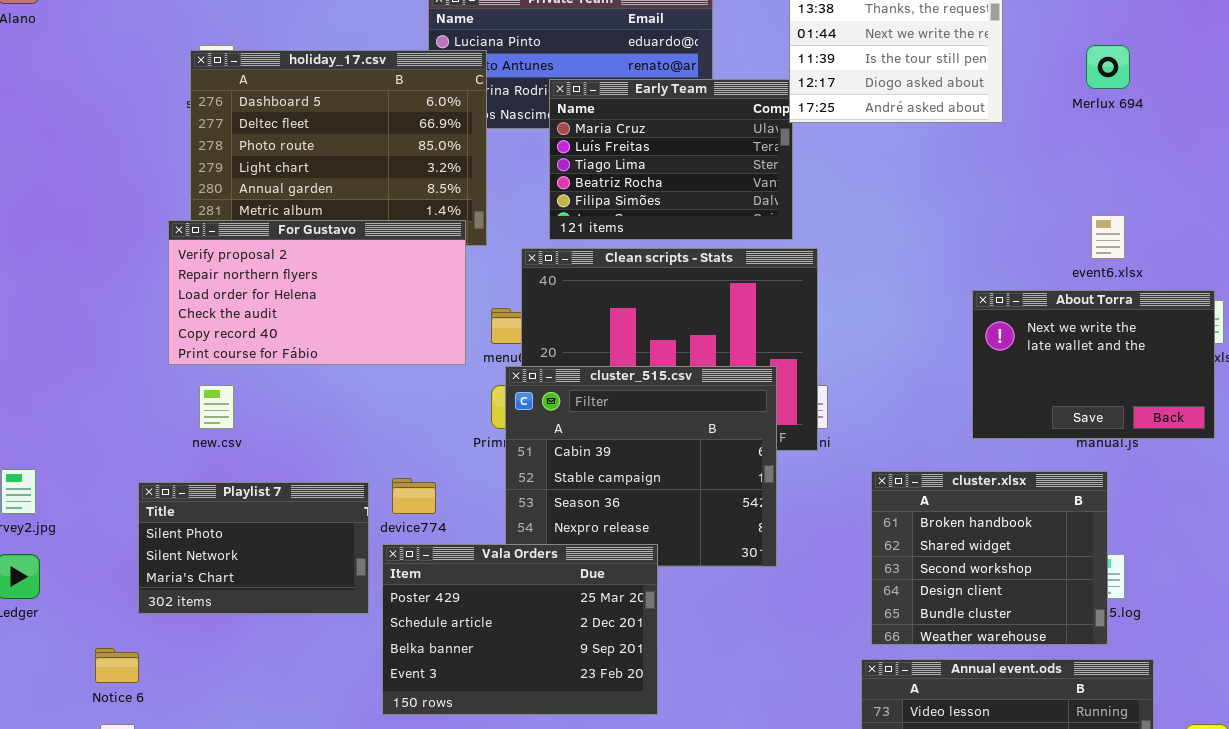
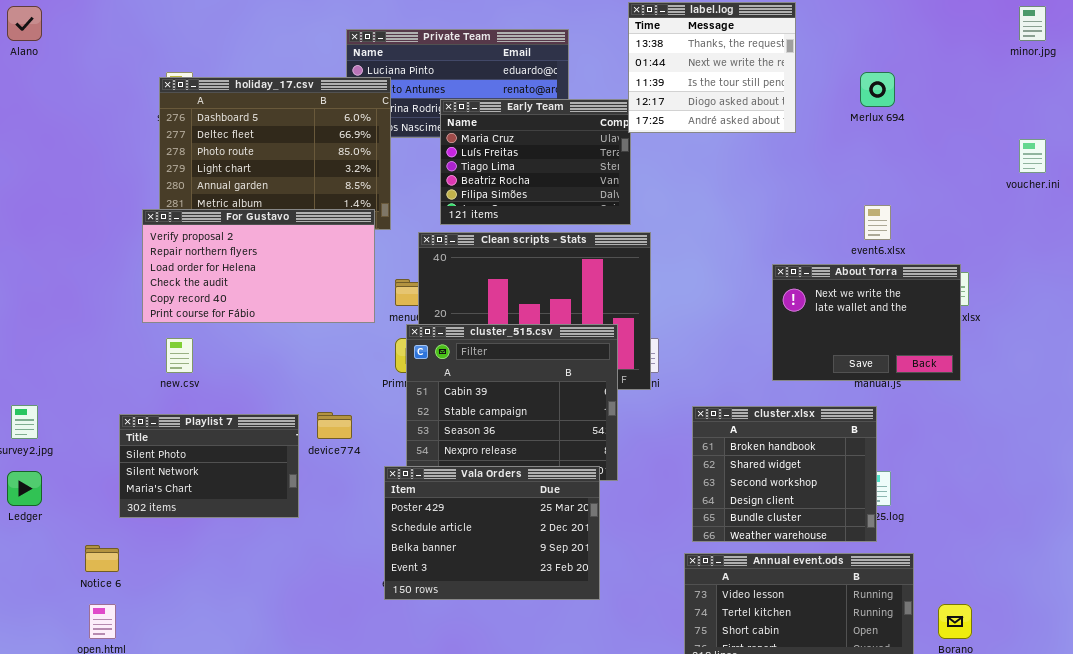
Vala Orders: [382,544,658,715] -> [384,466,600,600], moved

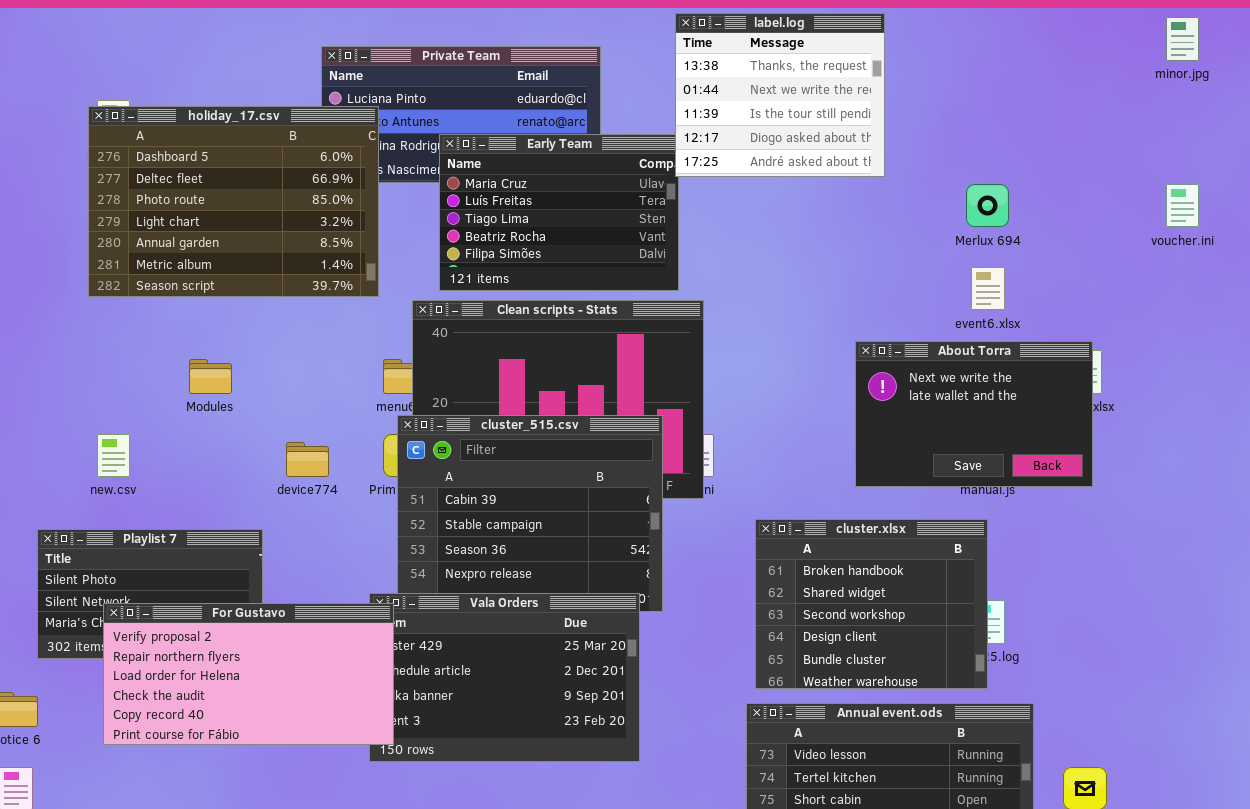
Merlux 694: [860,72,895,107] -> [966,184,1009,227], moved
For Gustavo: [142,209,375,323] -> [103,603,394,745], moved
device774: [317,412,352,439] -> [286,442,329,477], moved

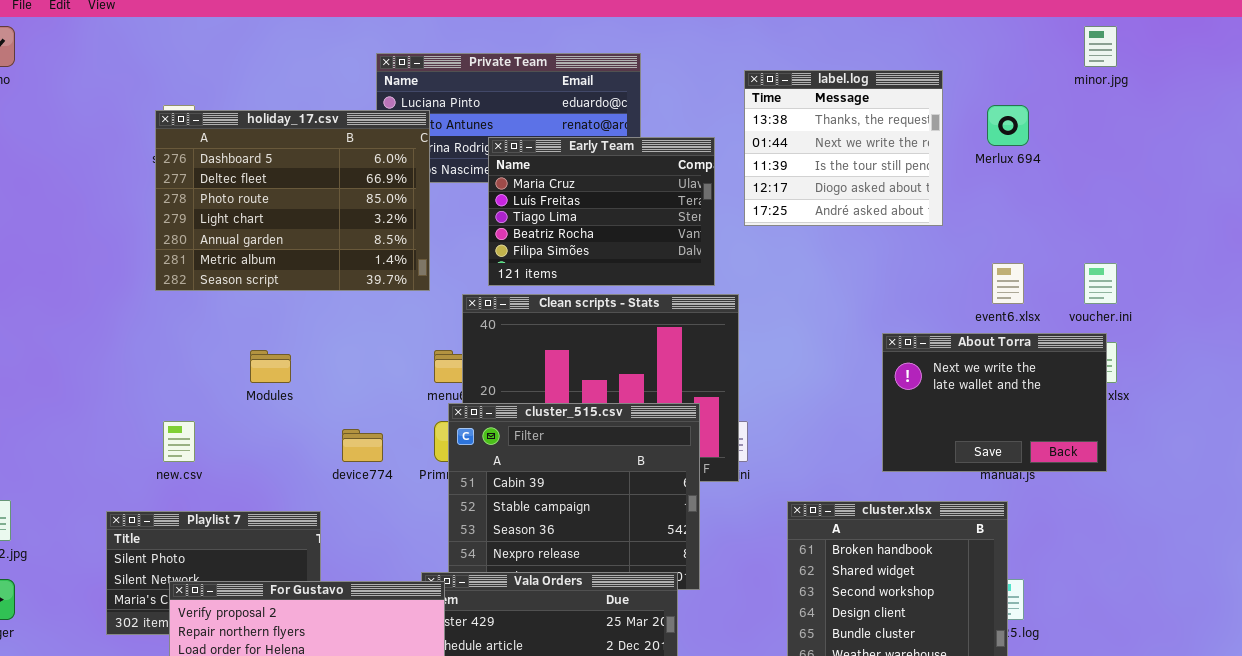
label.log: [675,13,885,177] -> [744,70,943,226], moved
minor.jpg: [1166,17,1199,61] -> [1084,26,1117,67], moved
Merlux 694: [966,184,1009,227] -> [987,105,1029,146], moved
voucher.ini: [1166,184,1199,227] -> [1084,263,1117,304], moved

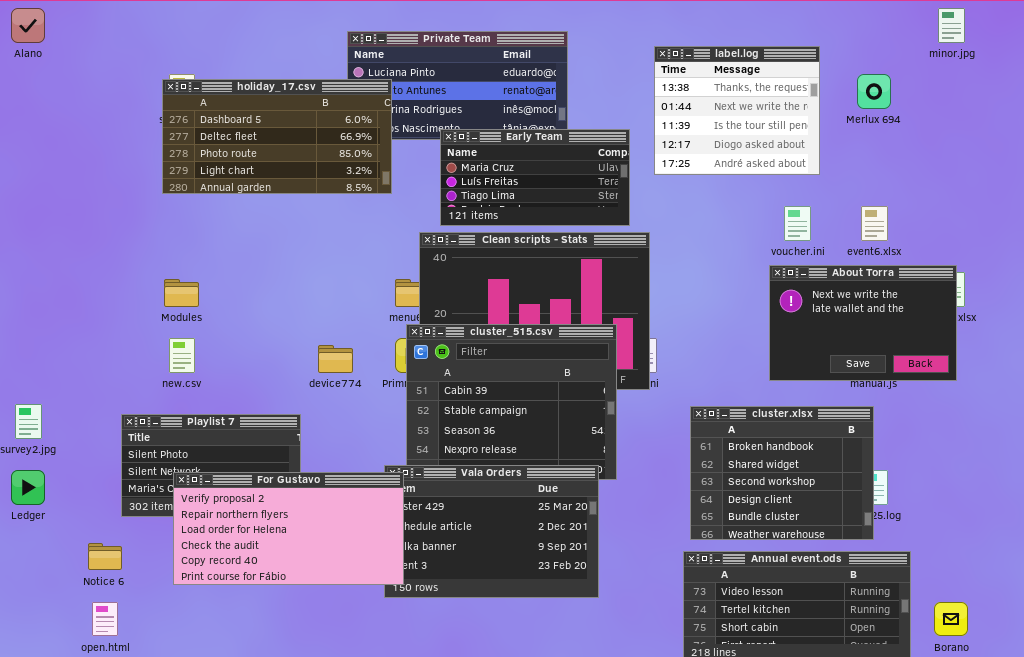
holiday_17.csv: [155,110,430,291] -> [162,79,392,194], resized
Early Team: [488,137,715,286] -> [440,129,630,226], resized
voucher.ini: [1084,263,1117,304] -> [784,206,811,241], moved
Modules: [250,350,291,383] -> [164,279,199,307], moved

